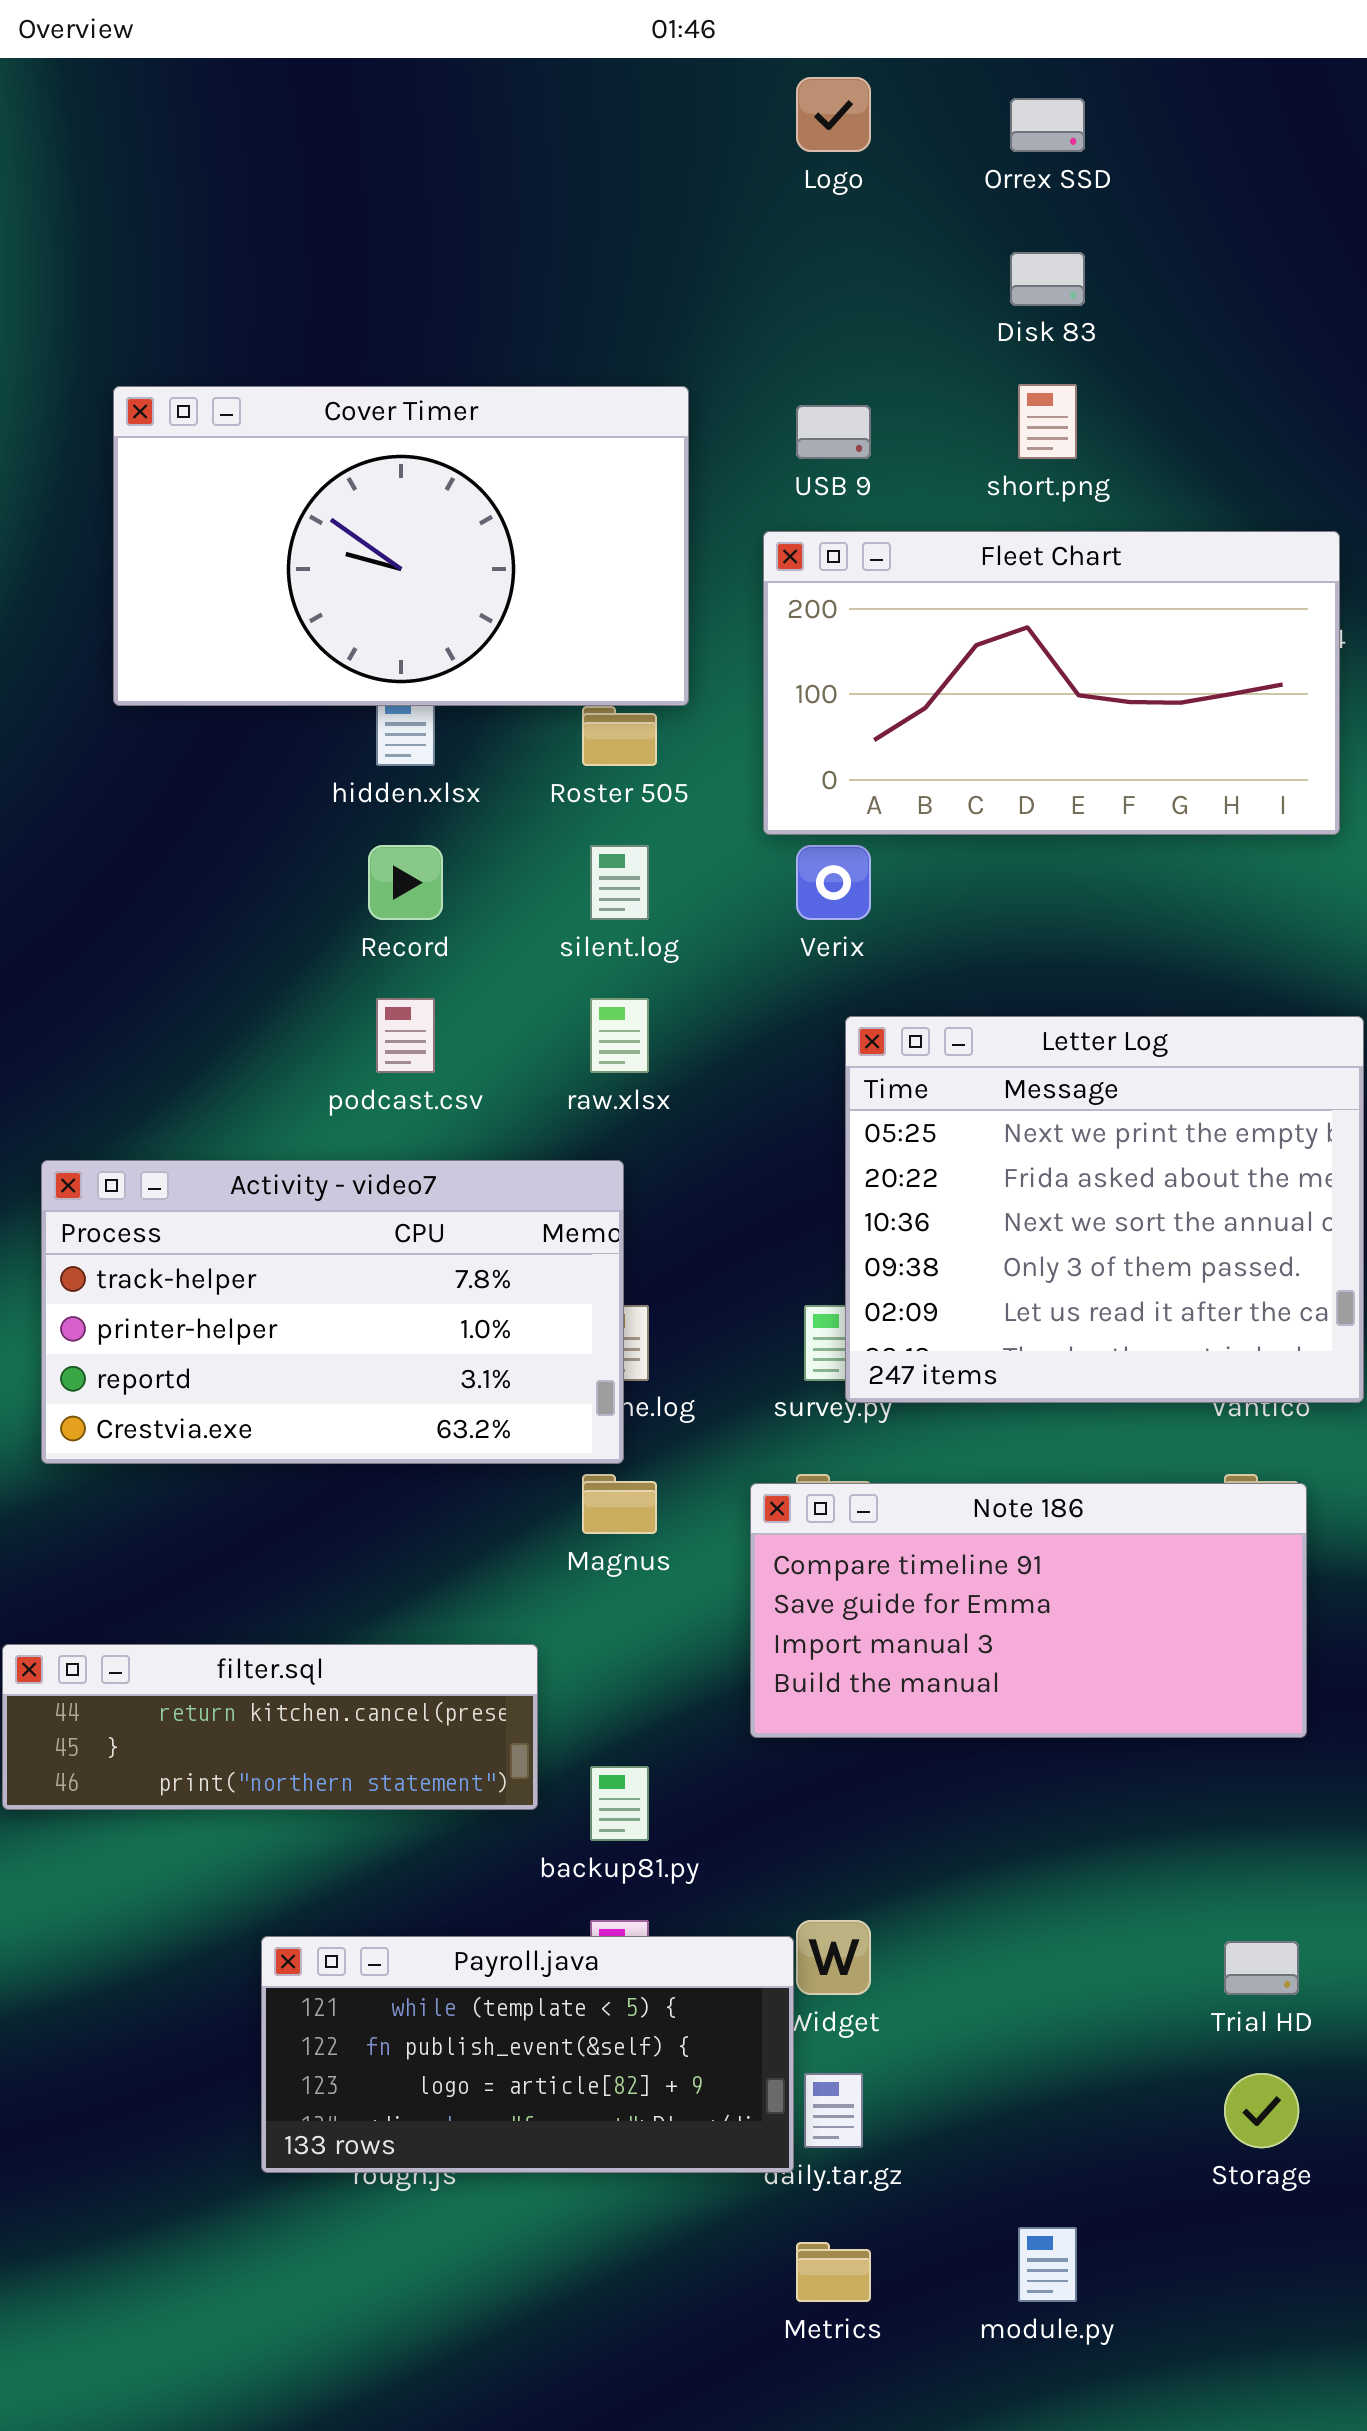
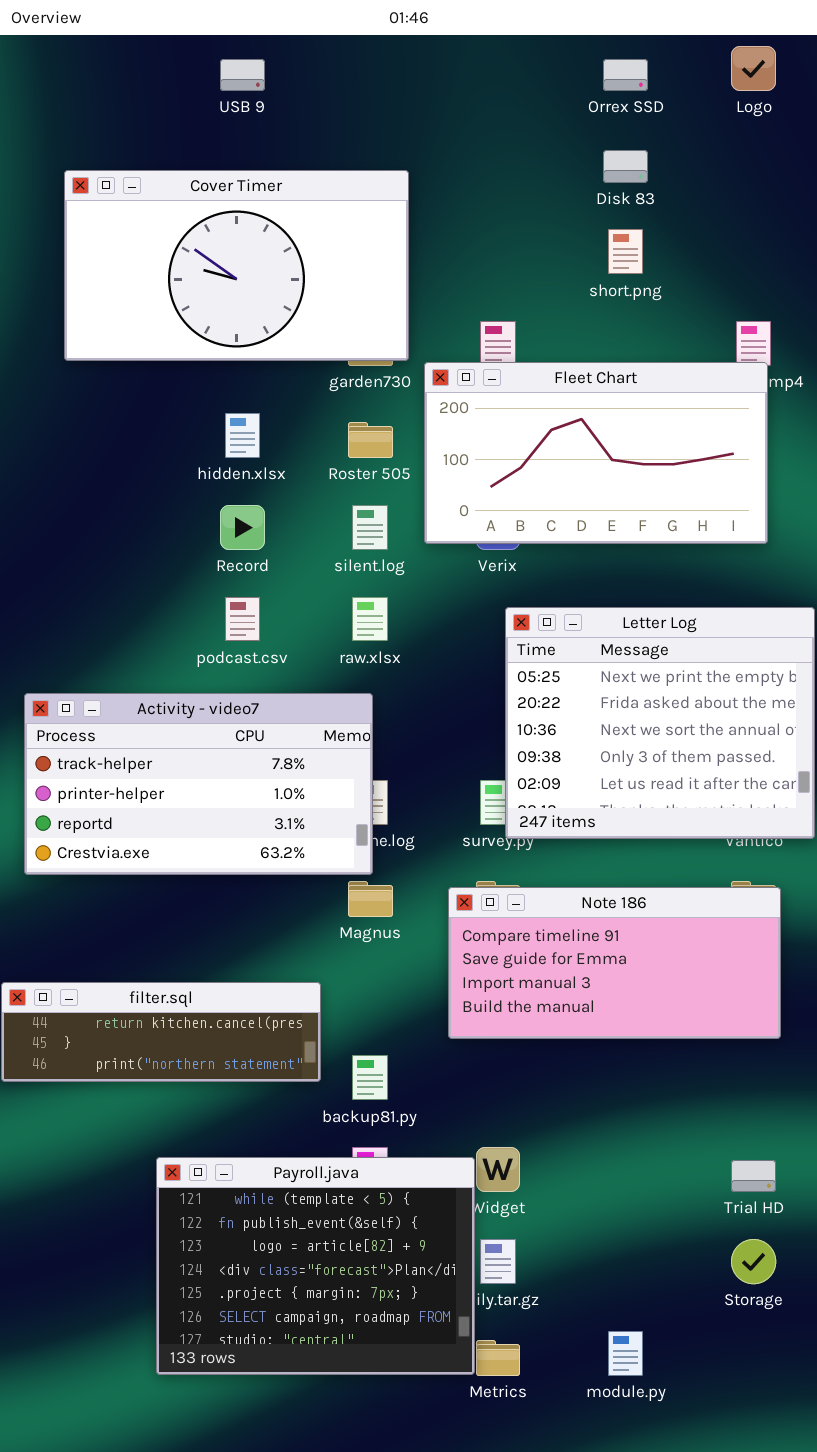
Logo: [796,77,871,152] -> [731,46,776,91], moved
Cover Timer: [113,386,689,706] -> [64,170,409,361], moved
USB 9: [796,405,871,459] -> [220,59,265,91], moved
Fleet Chart: [763,531,1340,835] -> [424,362,768,544], moved
Payroll.java: [261,1936,794,2173] -> [156,1157,475,1375], resized

